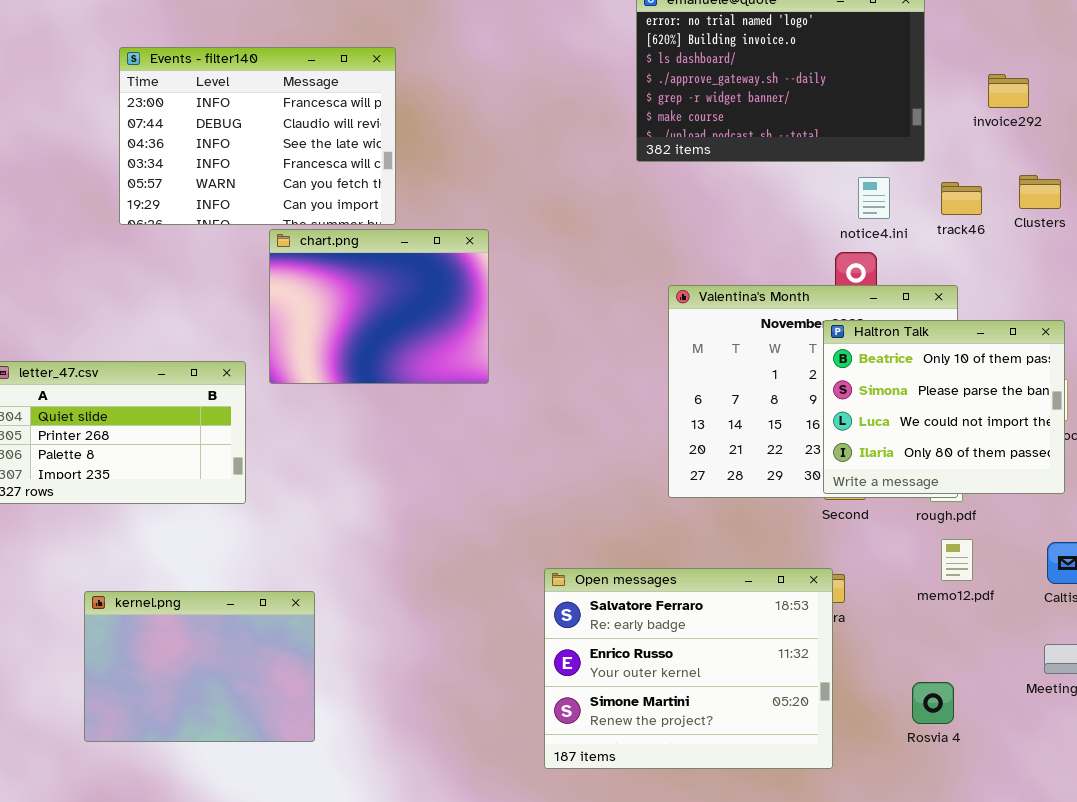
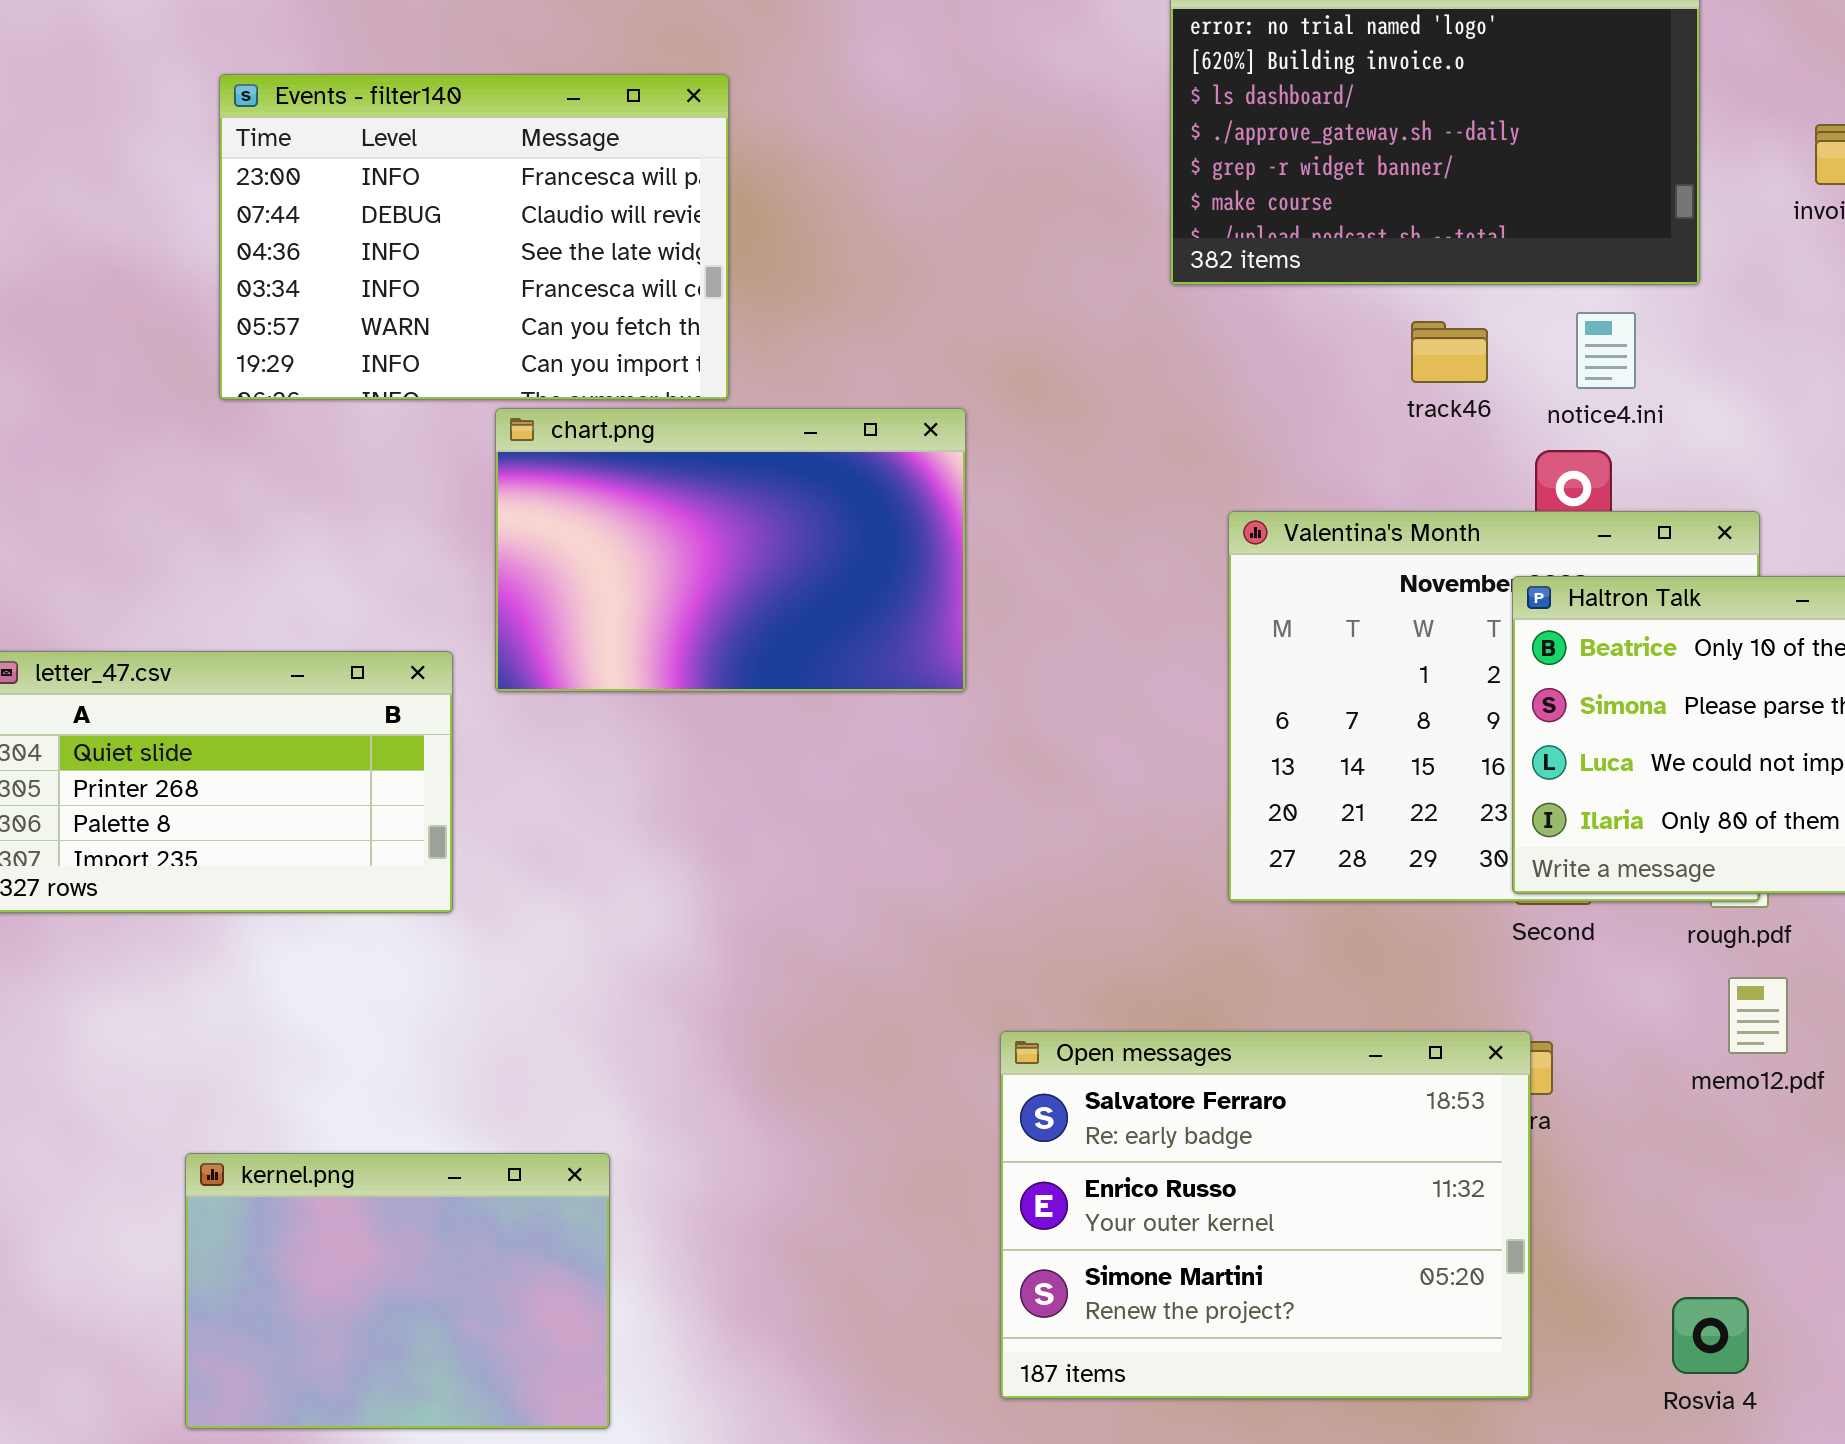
track46: [941,182,982,215] -> [1411,321,1488,383], moved
chart.png: [269,229,489,384] -> [495,408,966,692], resized
kernel.png: [84,591,315,742] -> [185,1153,610,1429], moved
Rosvia 4: [912,682,954,724] -> [1672,1297,1749,1374], moved

